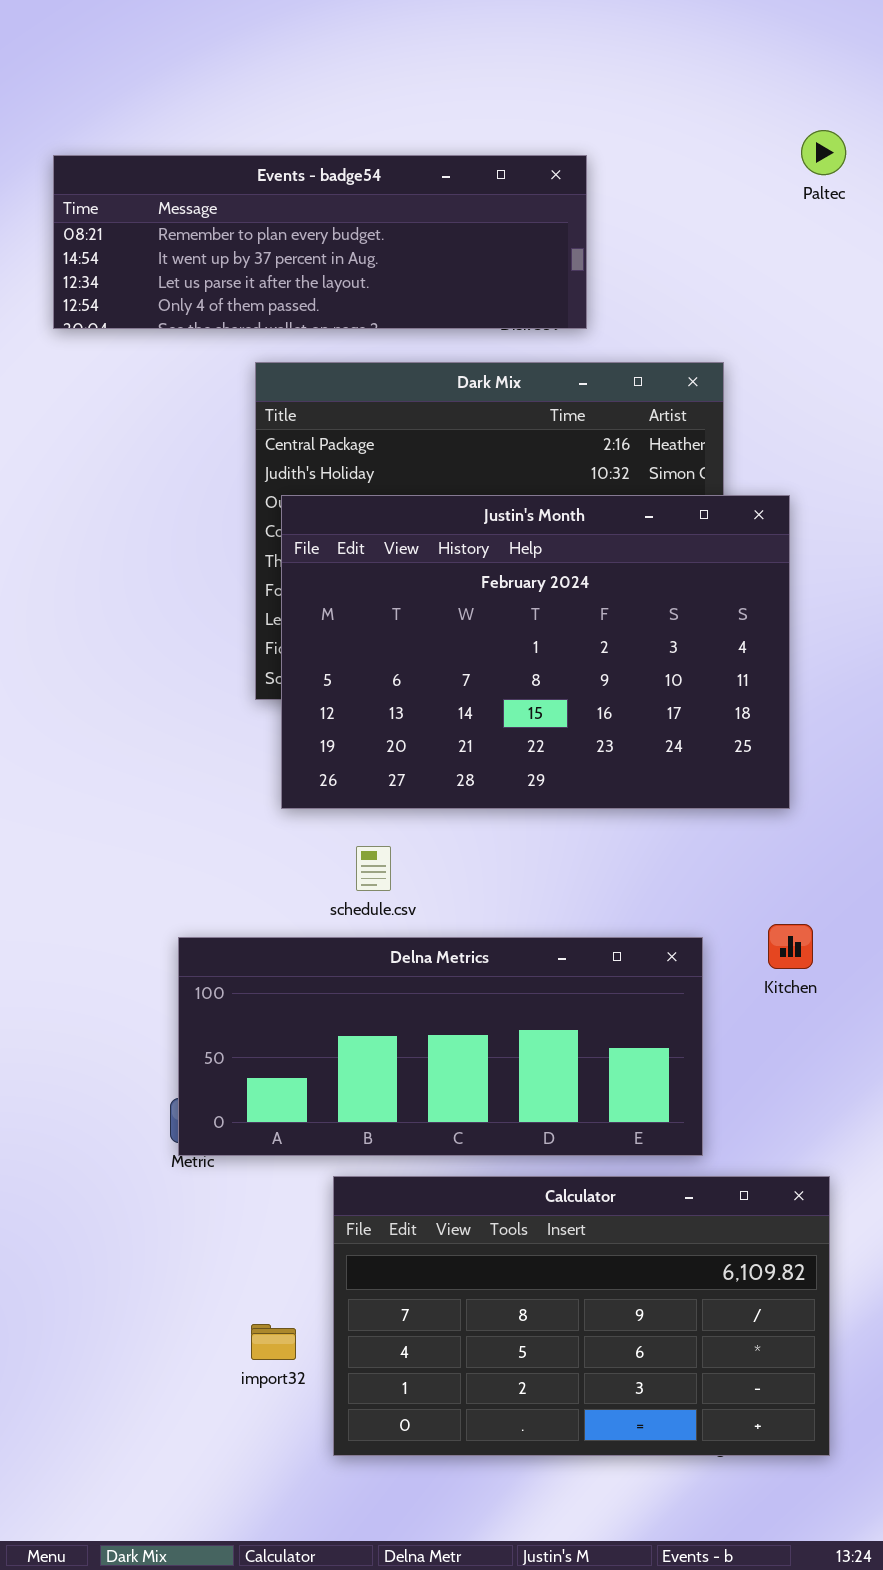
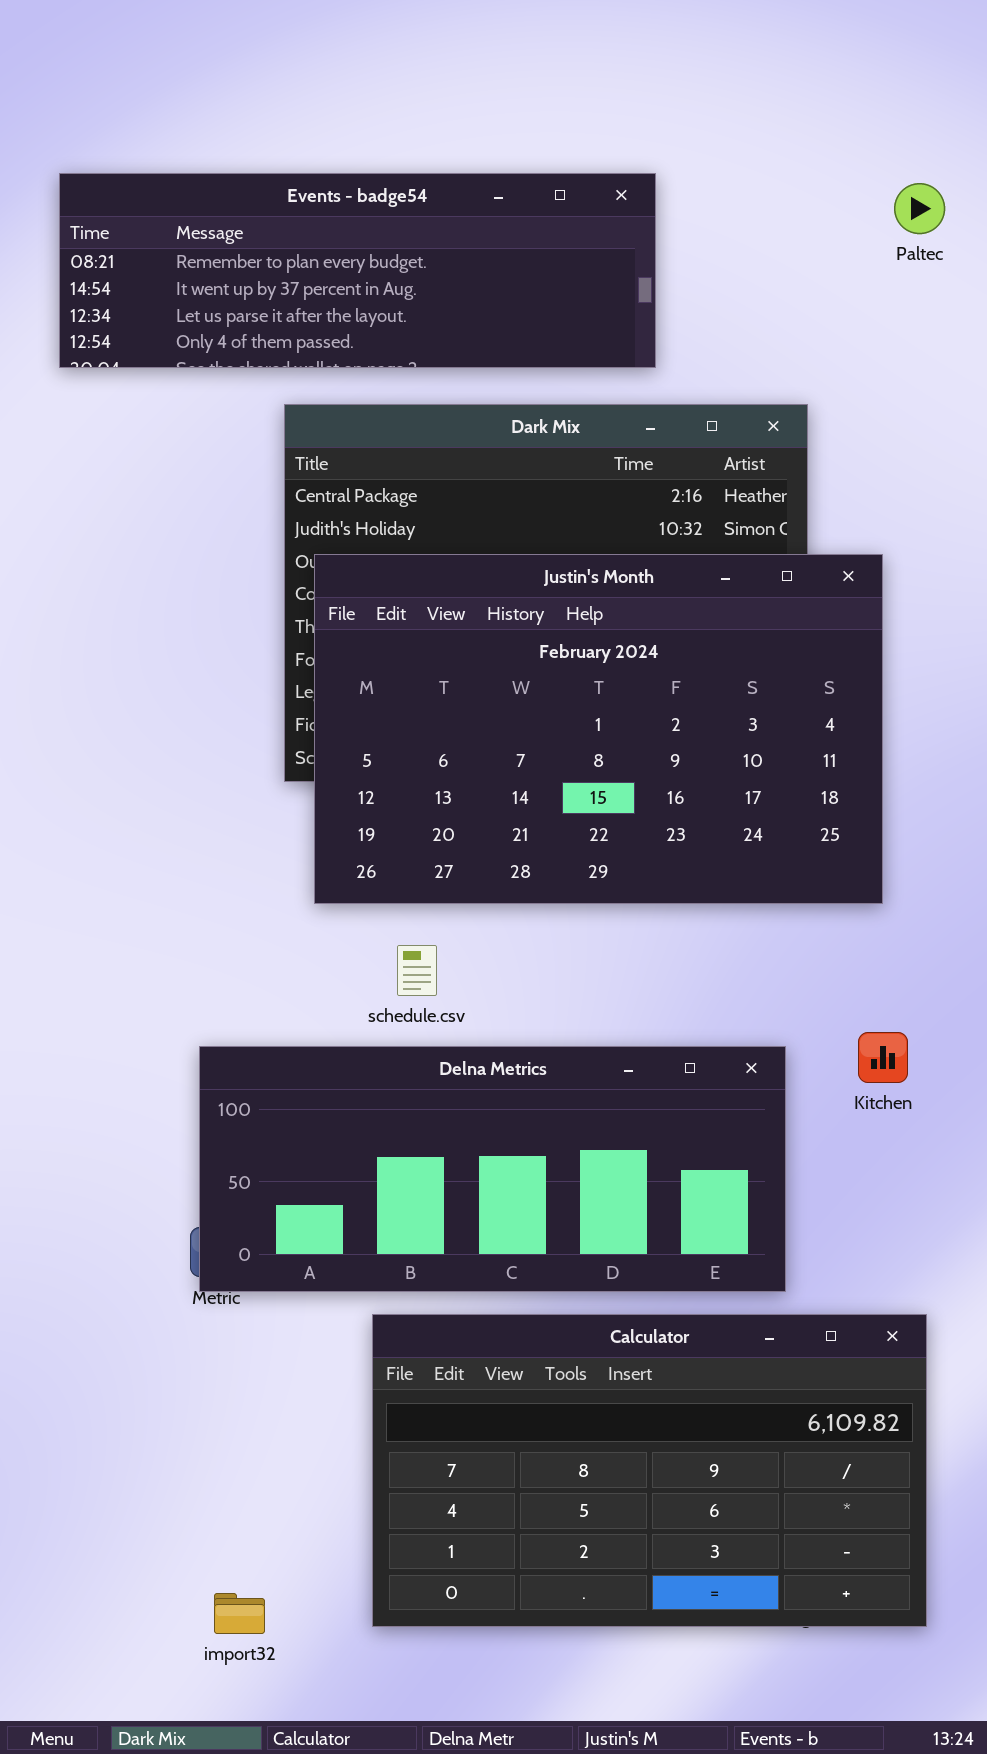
Paltec: [801,130,846,175] -> [894,183,945,234], moved
import32: [251,1324,296,1360] -> [214,1593,265,1634], moved

